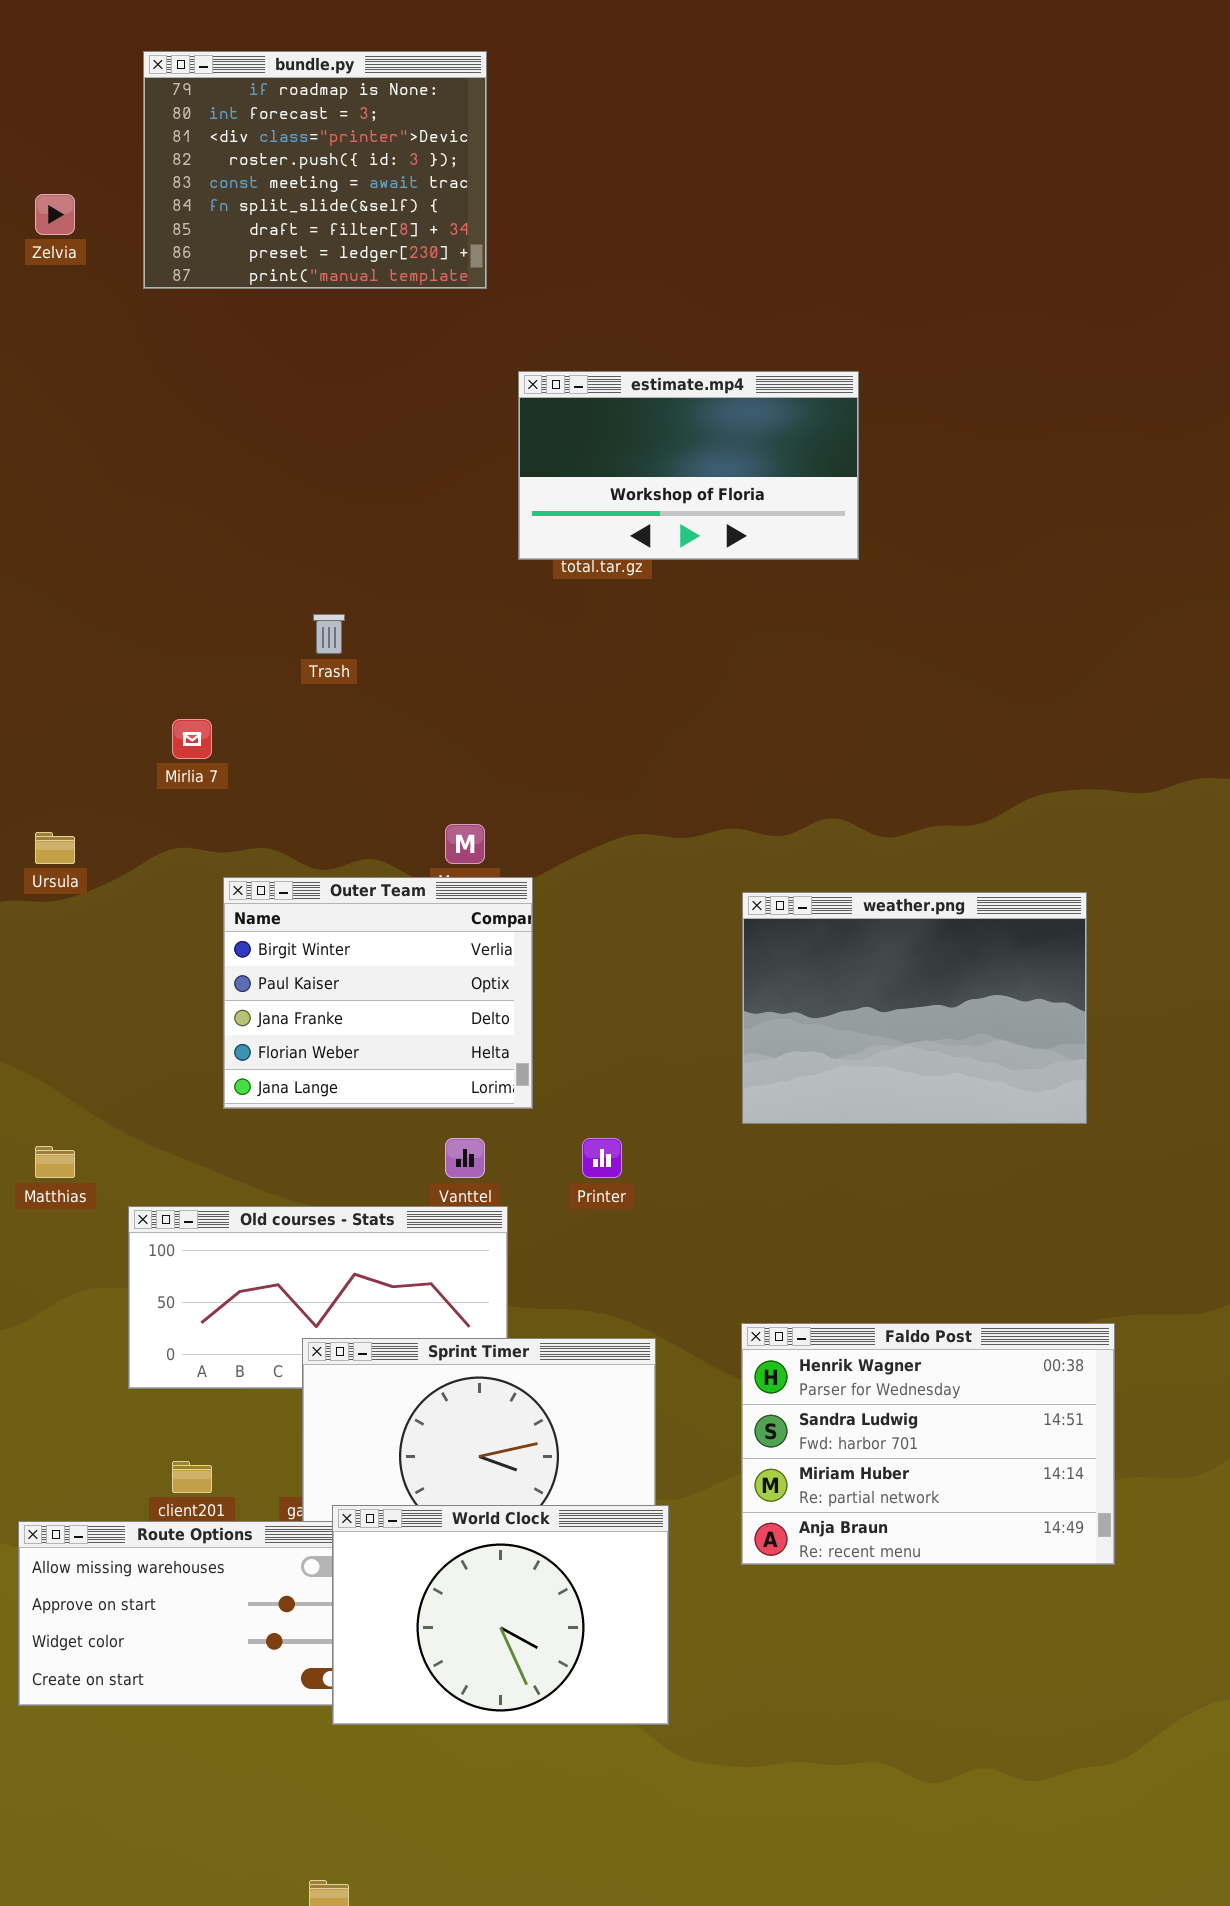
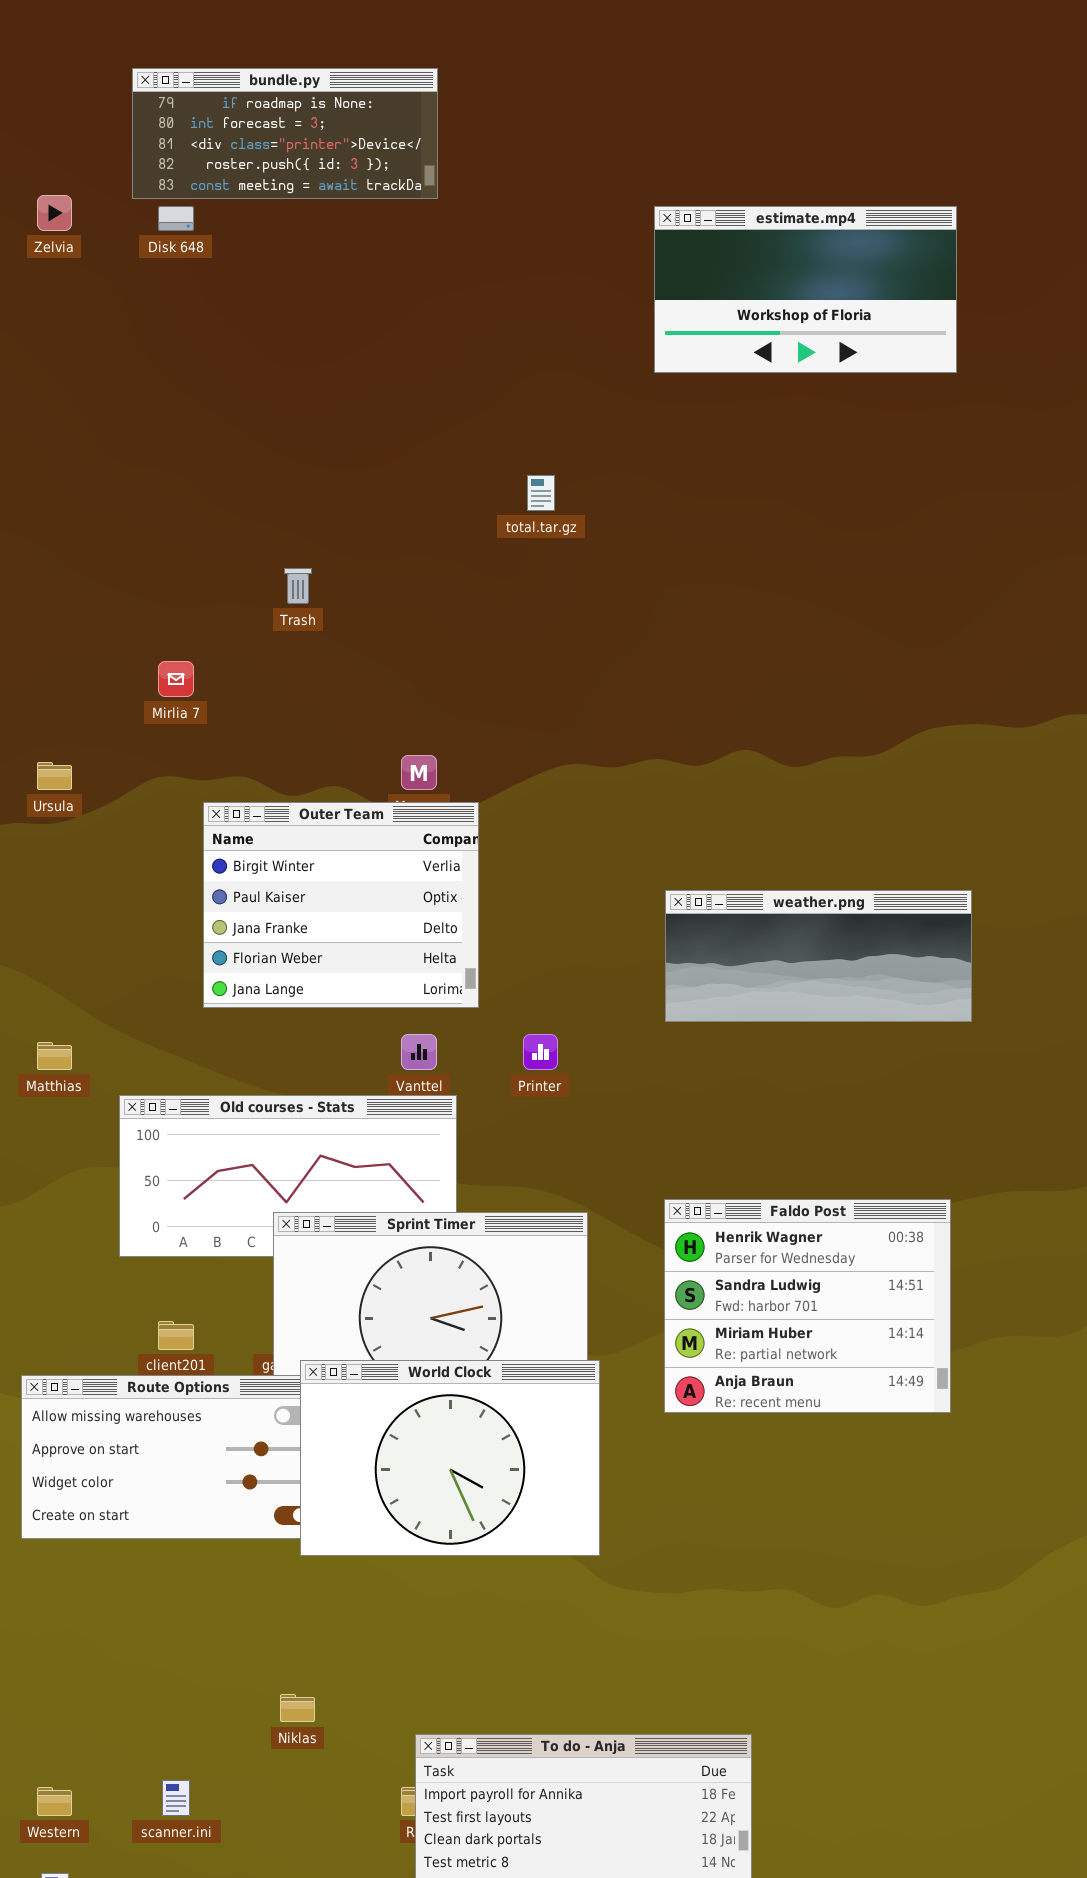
bundle.py: [143,51,487,289] -> [132,68,438,199], resized
estimate.mp4: [518,371,859,560] -> [654,206,957,373], moved
weather.png: [742,892,1087,1124] -> [665,890,972,1022], resized
Faldo Post: [741,1323,1115,1565] -> [664,1199,951,1413], resized

